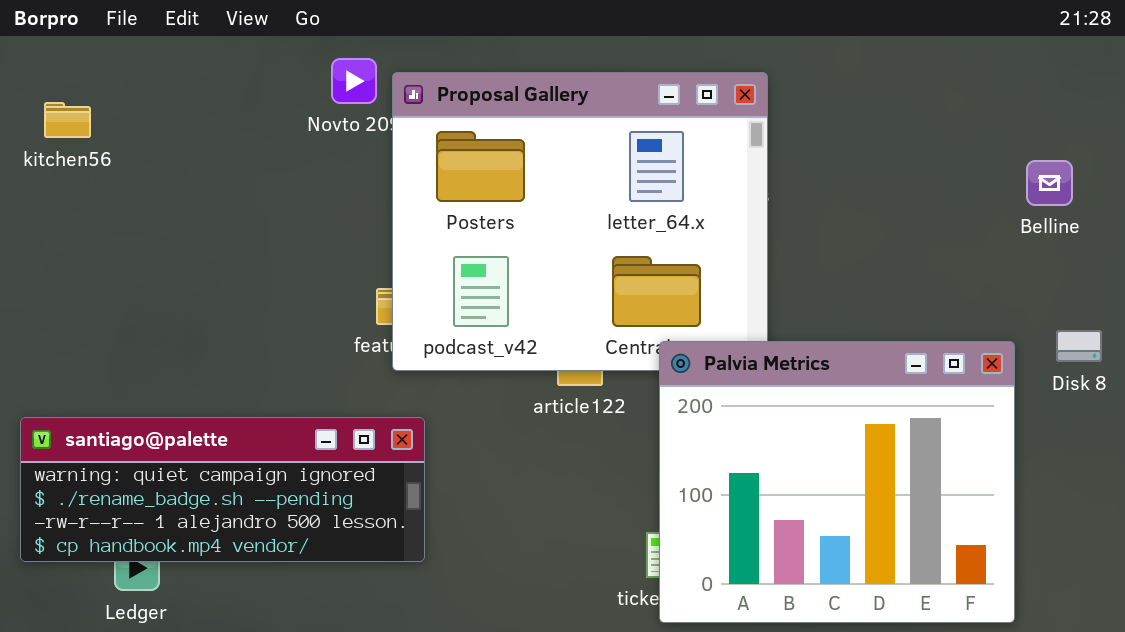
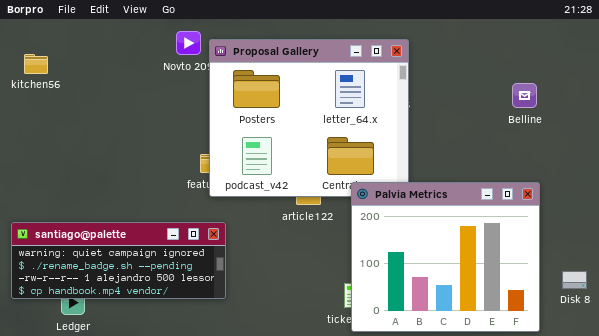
Belline: [1026,160,1073,206] -> [512,83,537,108], moved
Disk 8: [1056,330,1102,362] -> [562,271,587,289], moved

